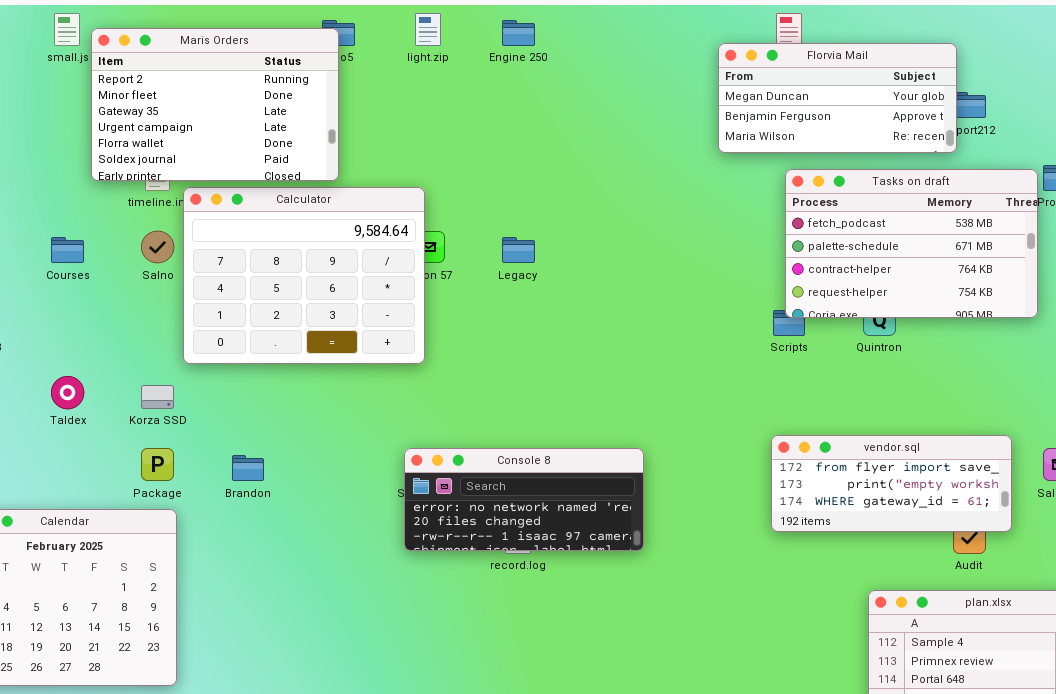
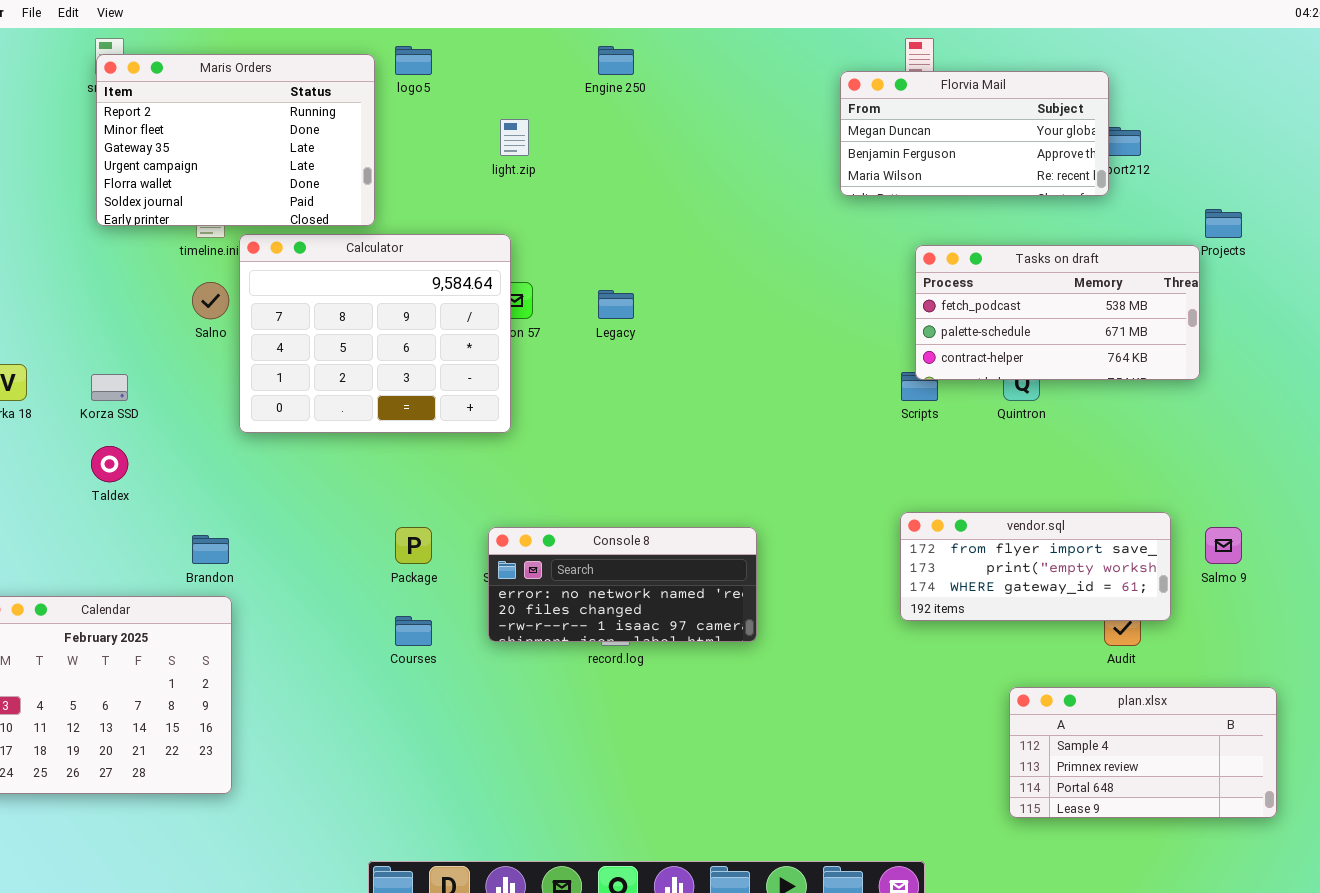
light.zip: [415,13,441,46] -> [500,119,529,156], moved
Maris Orders: [91,28,339,181] -> [96,54,375,226], moved
Tasks on draft: [785,169,1038,318] -> [915,245,1200,380], resized
Courses: [51,237,84,263] -> [395,616,432,646], moved
Korza SSD: [141,385,174,409] -> [91,374,128,401], moved
Package: [141,448,174,481] -> [395,527,432,564], moved
Brandon: [232,455,264,481] -> [192,535,229,564], moved

